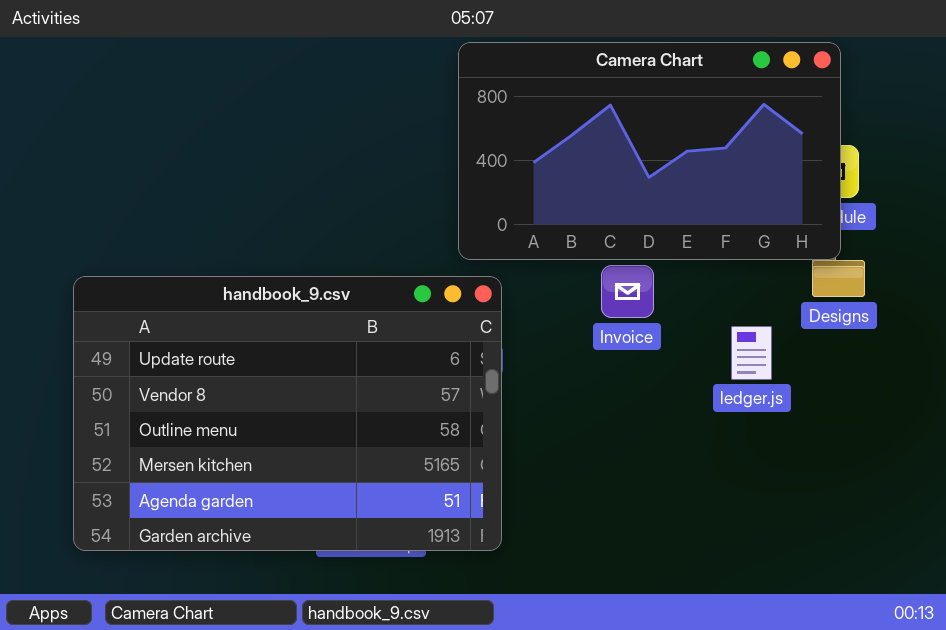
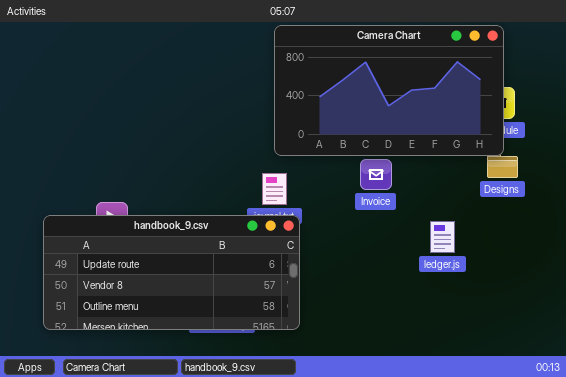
handbook_9.csv: [73,276,502,551] -> [43,215,300,330], resized
ledger.js: [731,326,772,380] -> [430,221,455,253], moved

